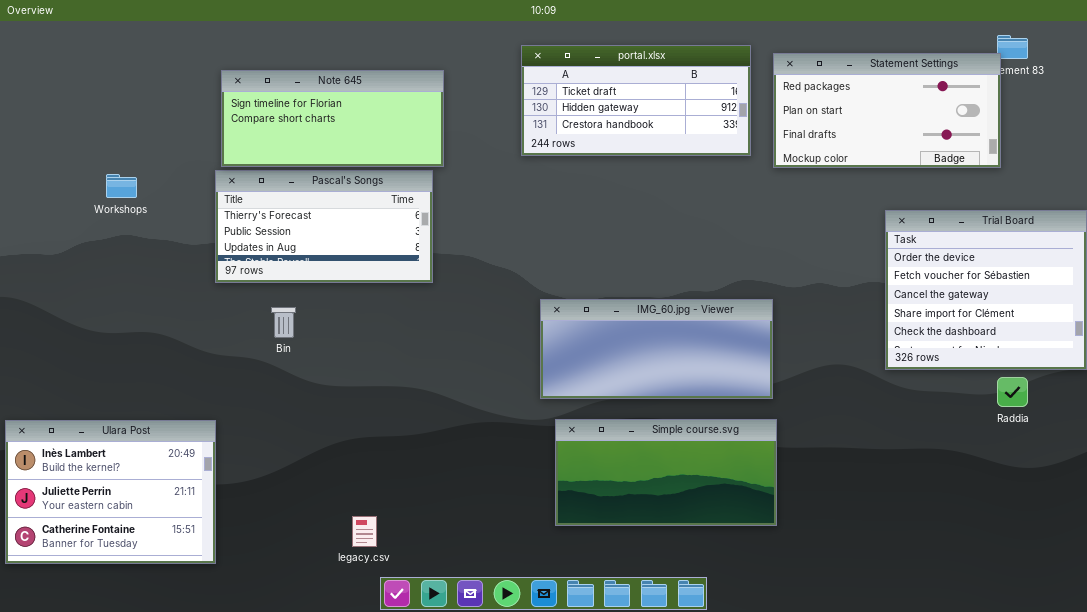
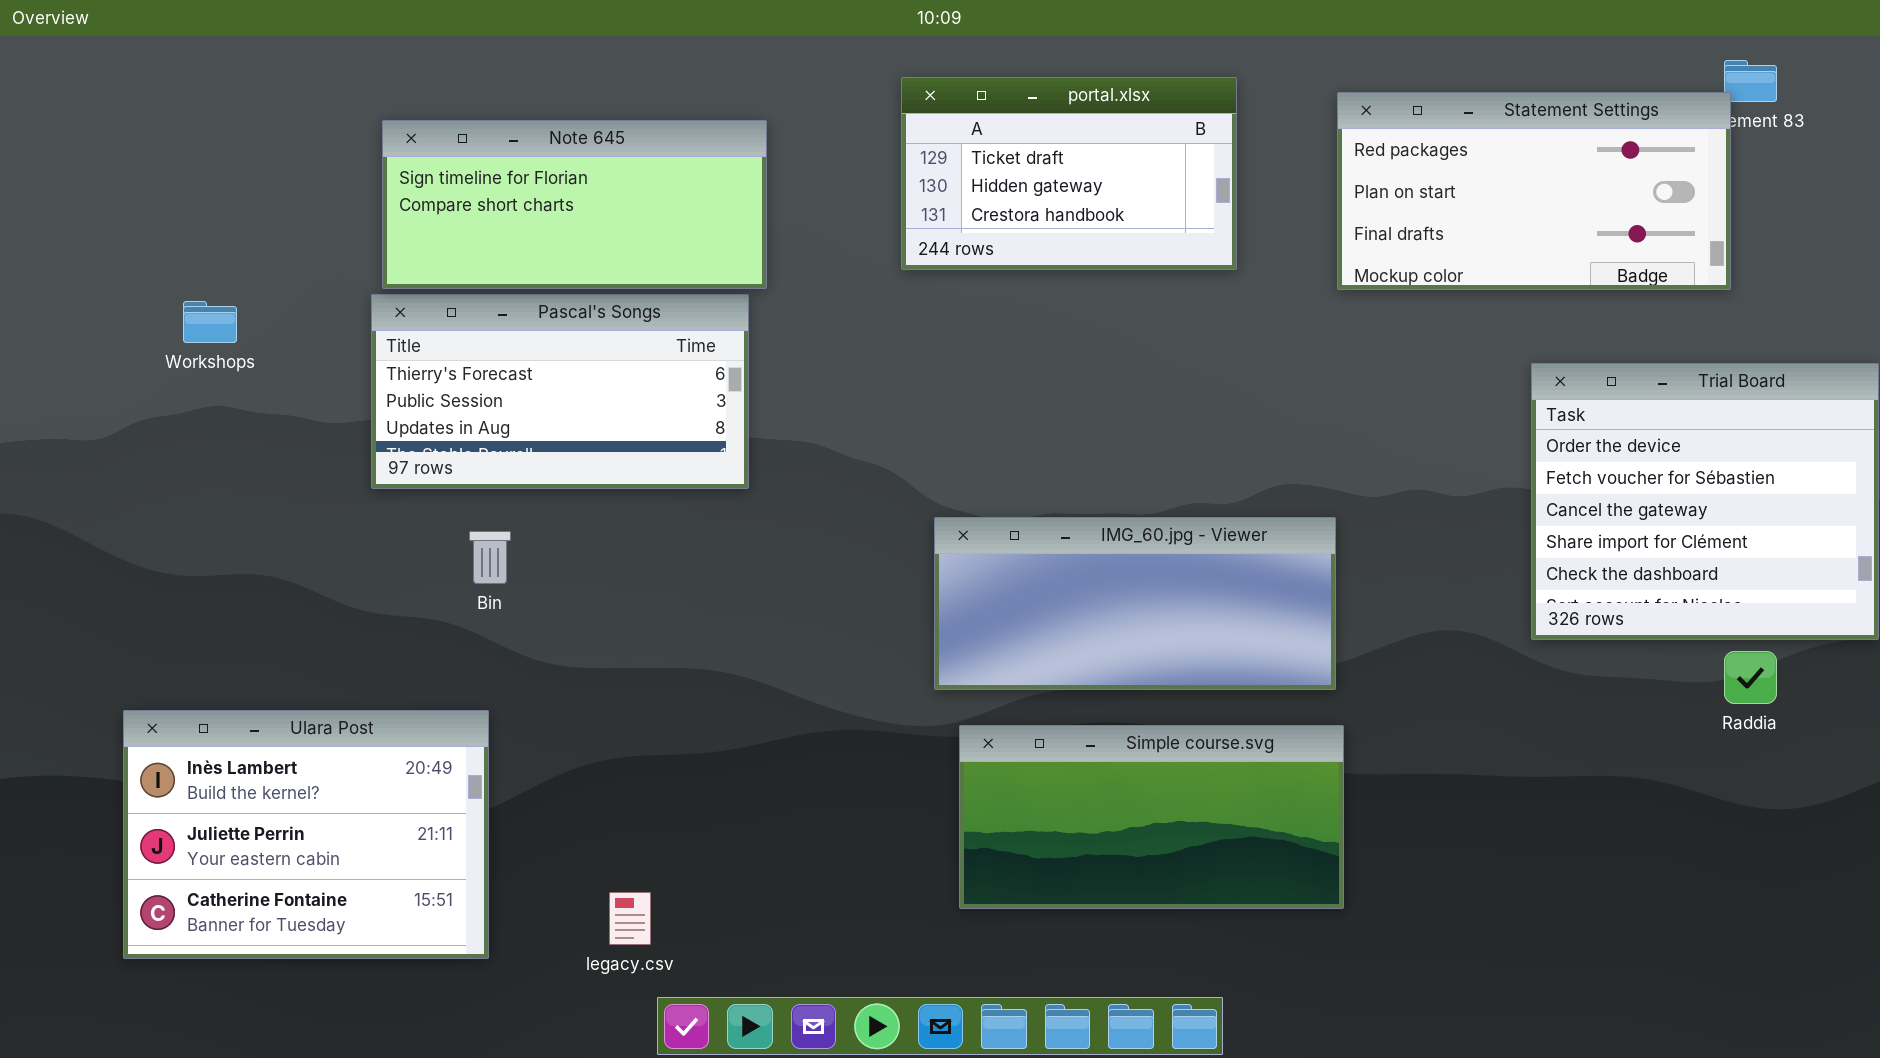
portal.xlsx: [521,45,751,156] -> [901,77,1237,270], resized
Ulara Post: [5,420,216,564] -> [123,710,489,959], moved

